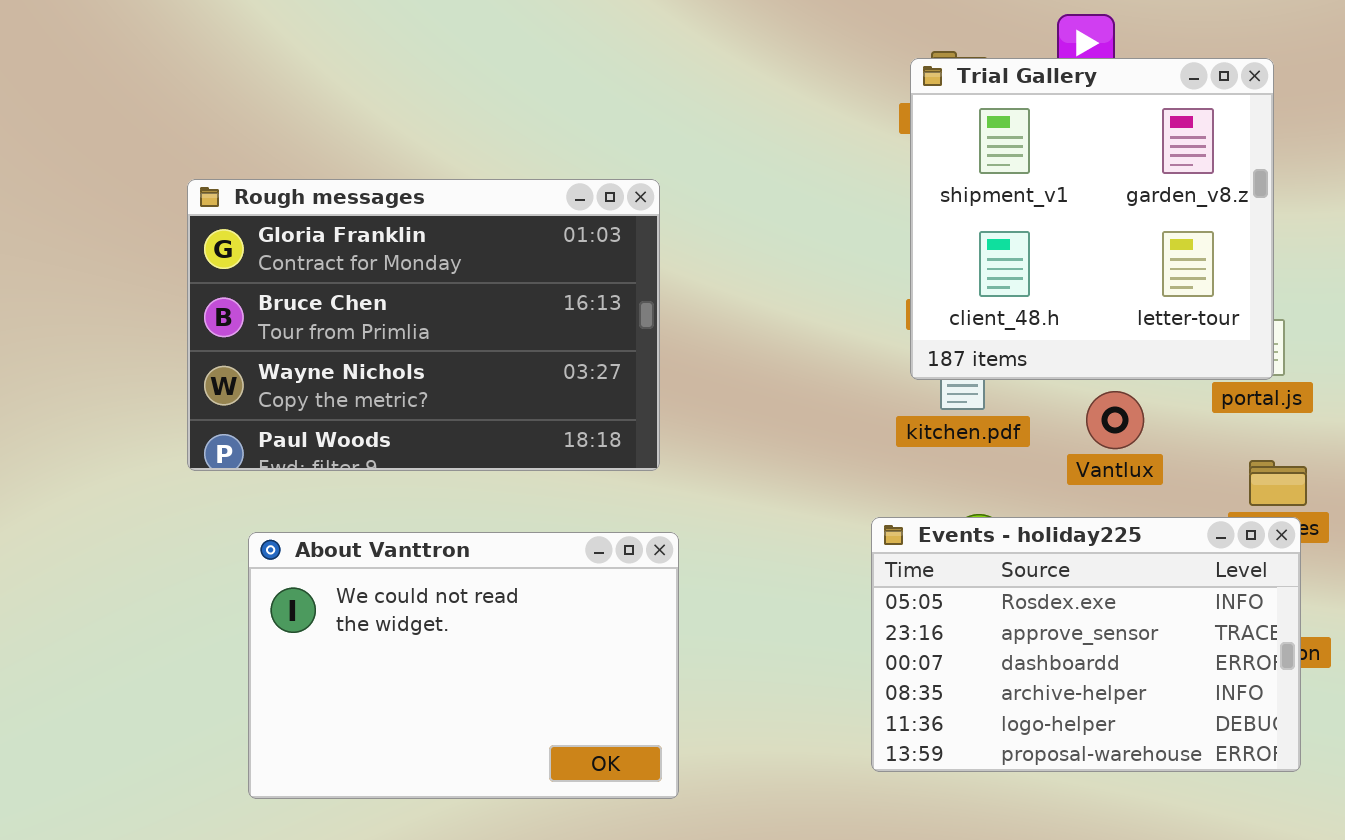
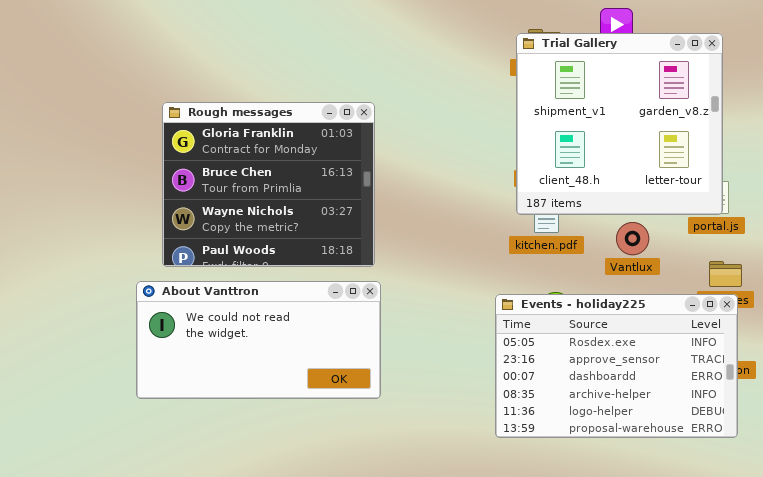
Rough messages: [187,179,660,471] -> [162,102,375,267], resized
About Vanttron: [248,532,679,799] -> [136,281,381,399], moved, resized

